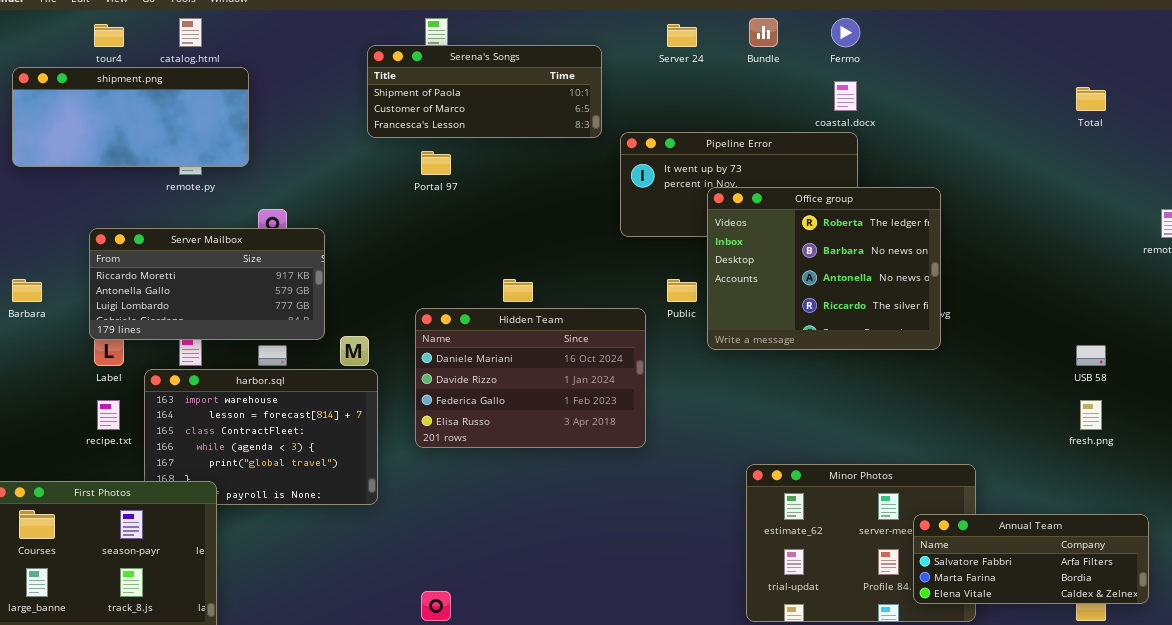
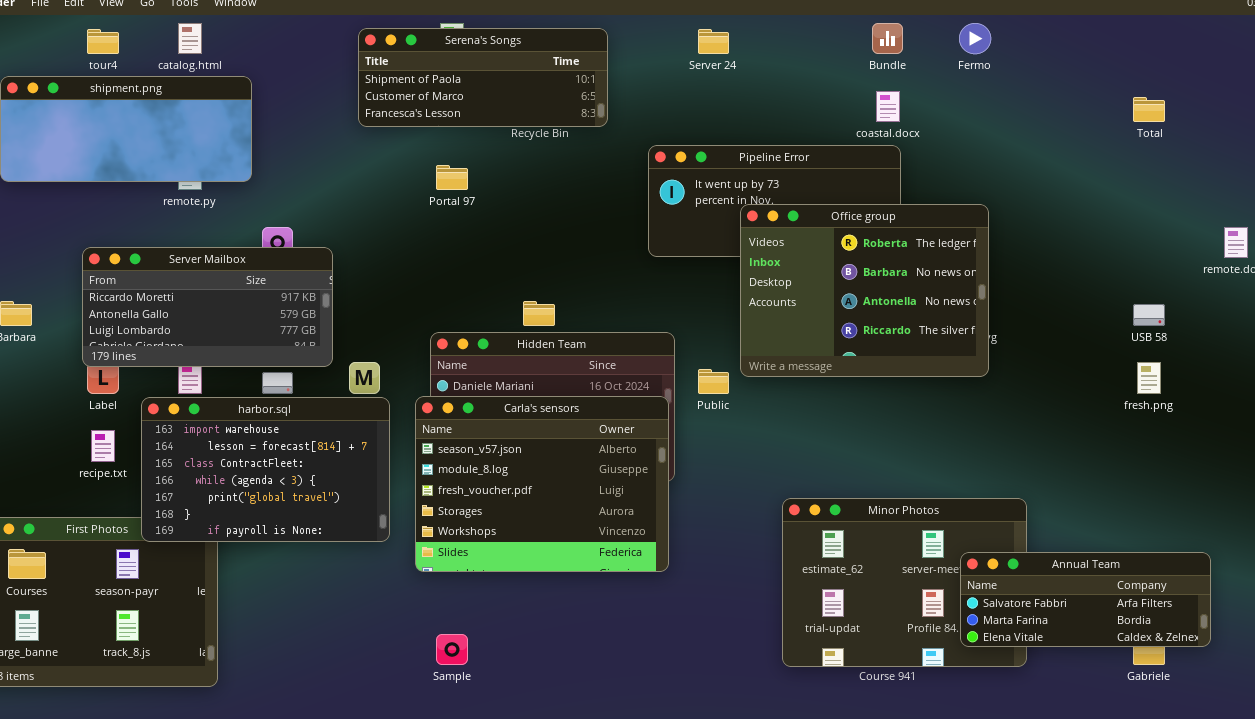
Bundle: [749,18,778,47] -> [872,23,903,54], moved
Fermo: [831,18,860,47] -> [959,23,991,54], moved
Serena's Songs: [367,45,602,138] -> [358,28,608,127], moved
Public: [667,279,697,302] -> [698,369,729,394], moved
USB 58: [1076,345,1106,366] -> [1133,304,1165,326], moved
Carla's sensors: none -> [415,396,669,572], opened
harbor.sql: [144,369,378,505] -> [141,397,390,542], raised
fresh.png: [1080,400,1102,430] -> [1137,362,1161,394], moved

